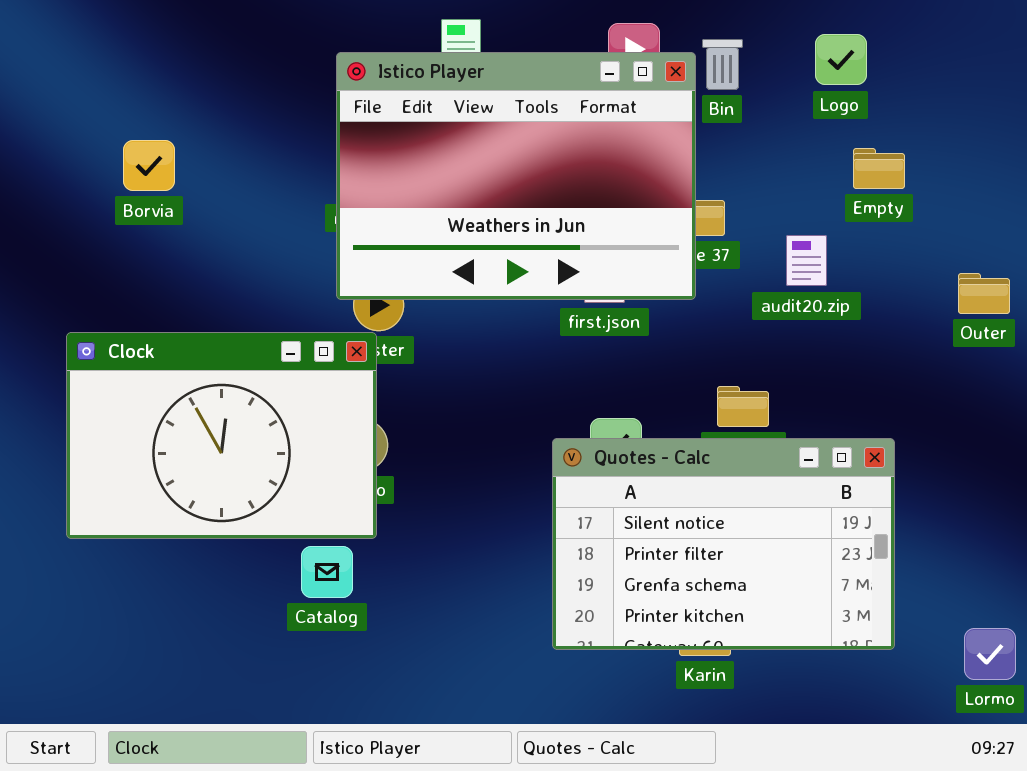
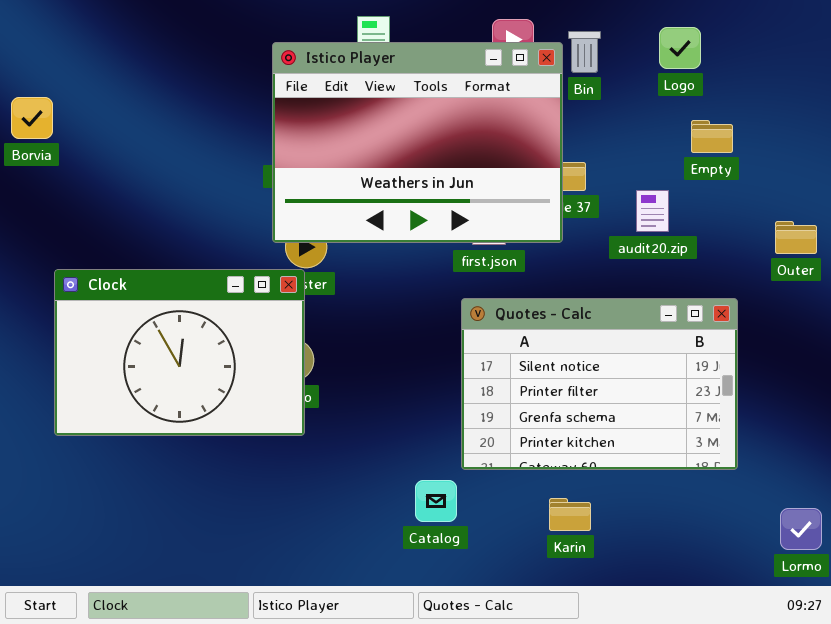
Borvia: [123,140,175,191] -> [11,97,53,139], moved
Quotes - Calc: [552,438,895,650] -> [461,298,738,470], moved
Catalog: [301,546,353,598] -> [415,480,457,522], moved

